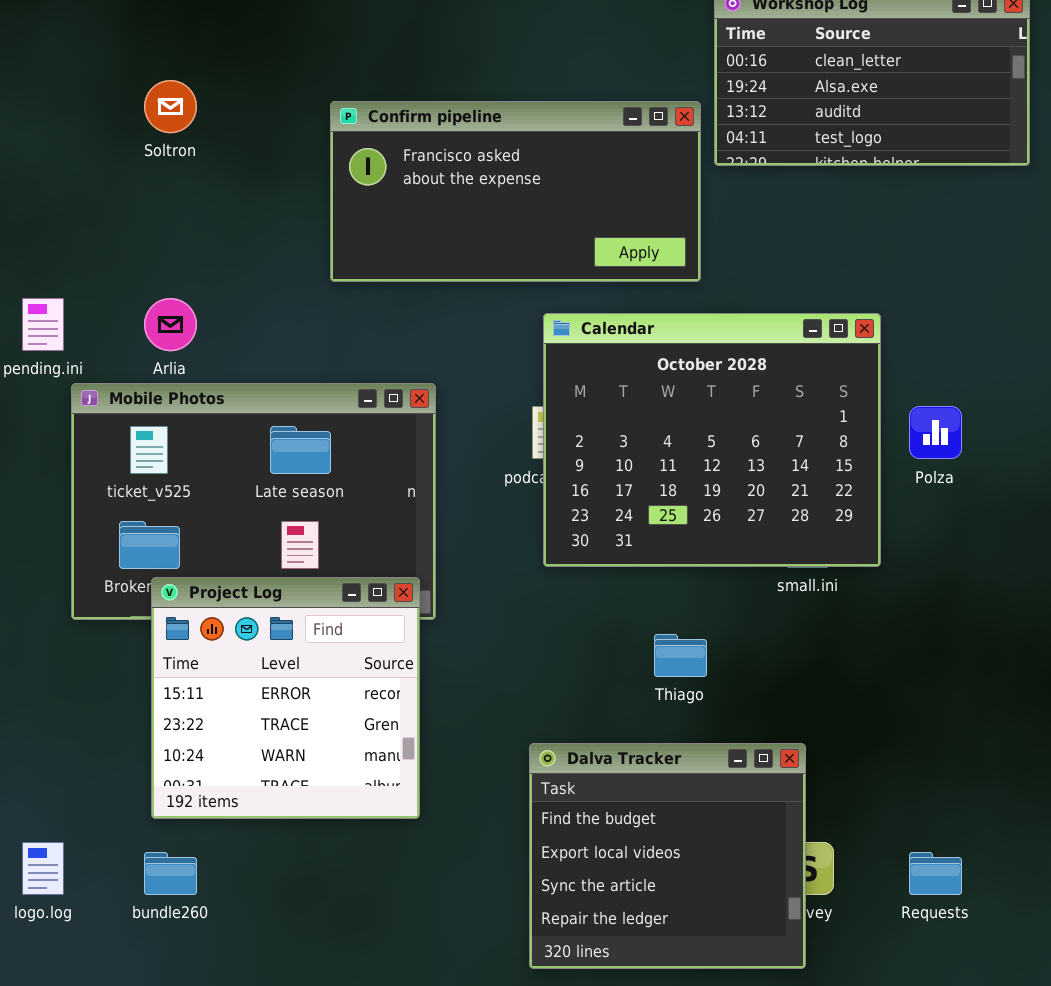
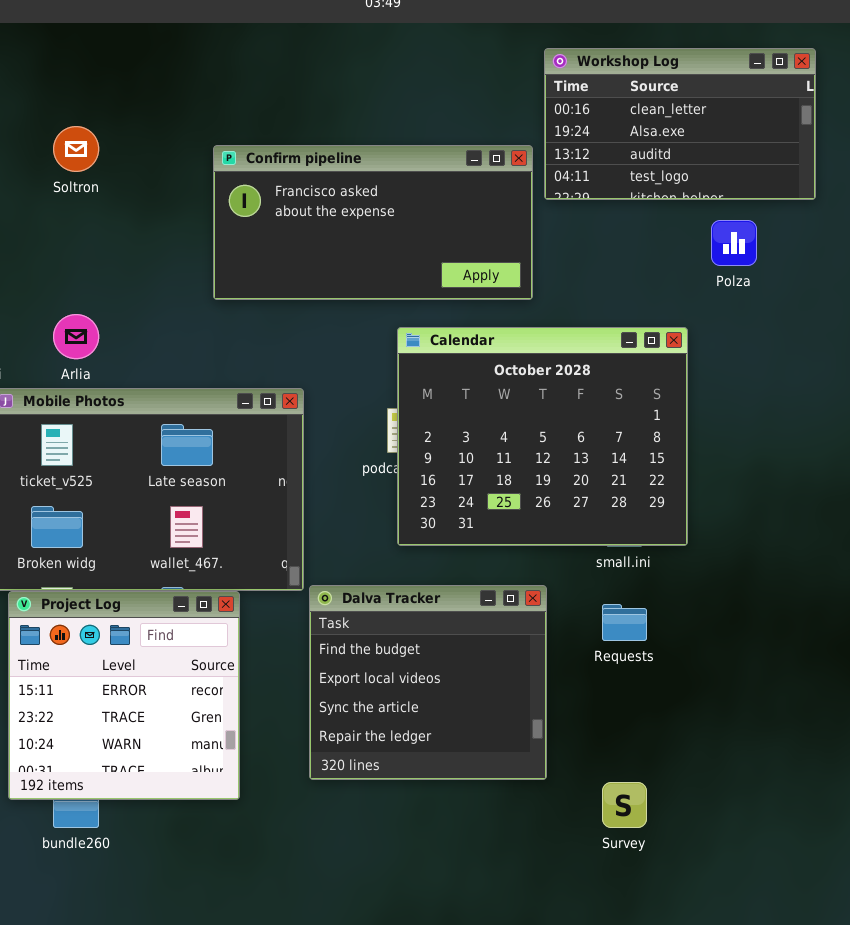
Polza: [909,406,962,459] -> [711,220,757,266], moved
Project Log: [151,577,420,819] -> [8,591,240,800], moved
Dalva Tracker: [529,743,806,969] -> [309,585,547,780], moved
Requests: [909,852,962,895] -> [602,604,647,641], moved

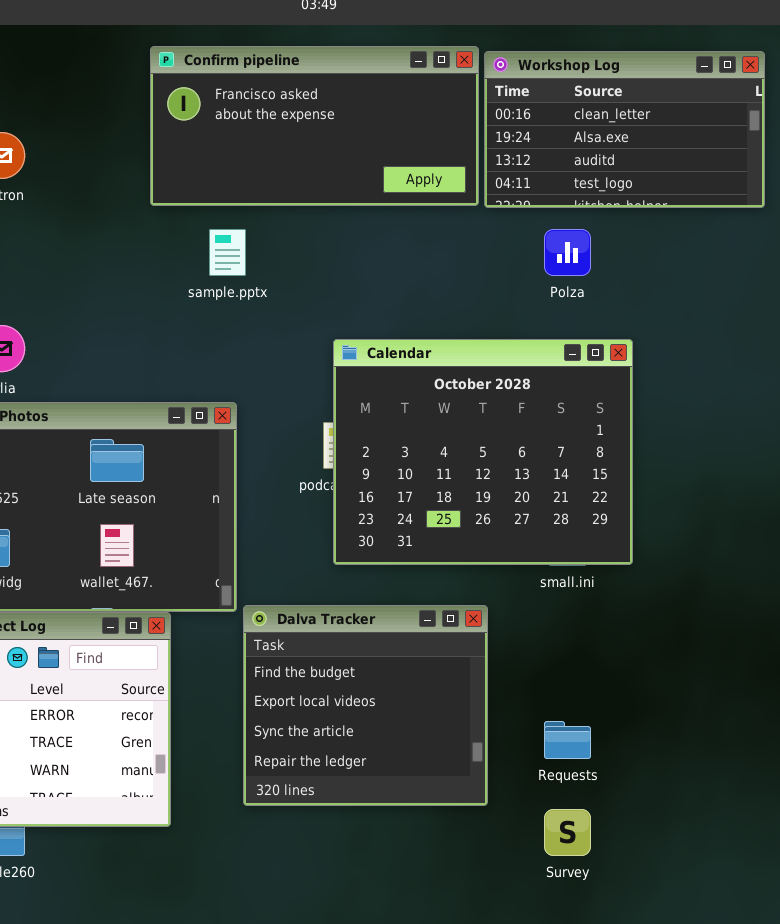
Confirm pipeline: [213,145,533,300] -> [150,46,479,206], moved
Polza: [711,220,757,266] -> [544,229,591,276], moved
Requests: [602,604,647,641] -> [544,721,591,759], moved

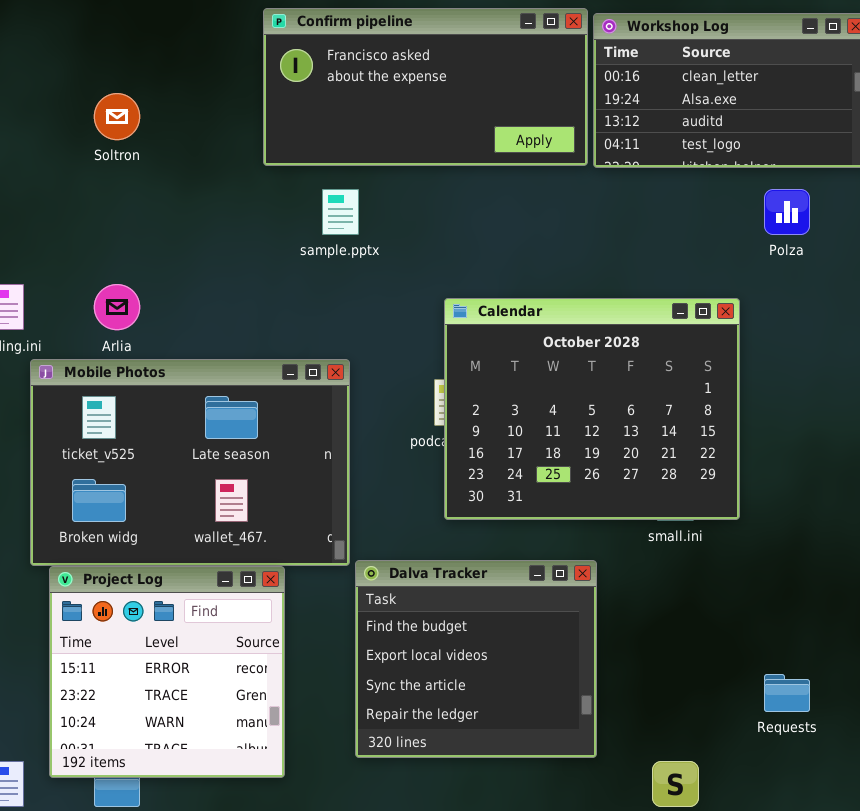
Polza: [544,229,591,276] -> [764,189,810,235], moved
Requests: [544,721,591,759] -> [764,674,810,712], moved

